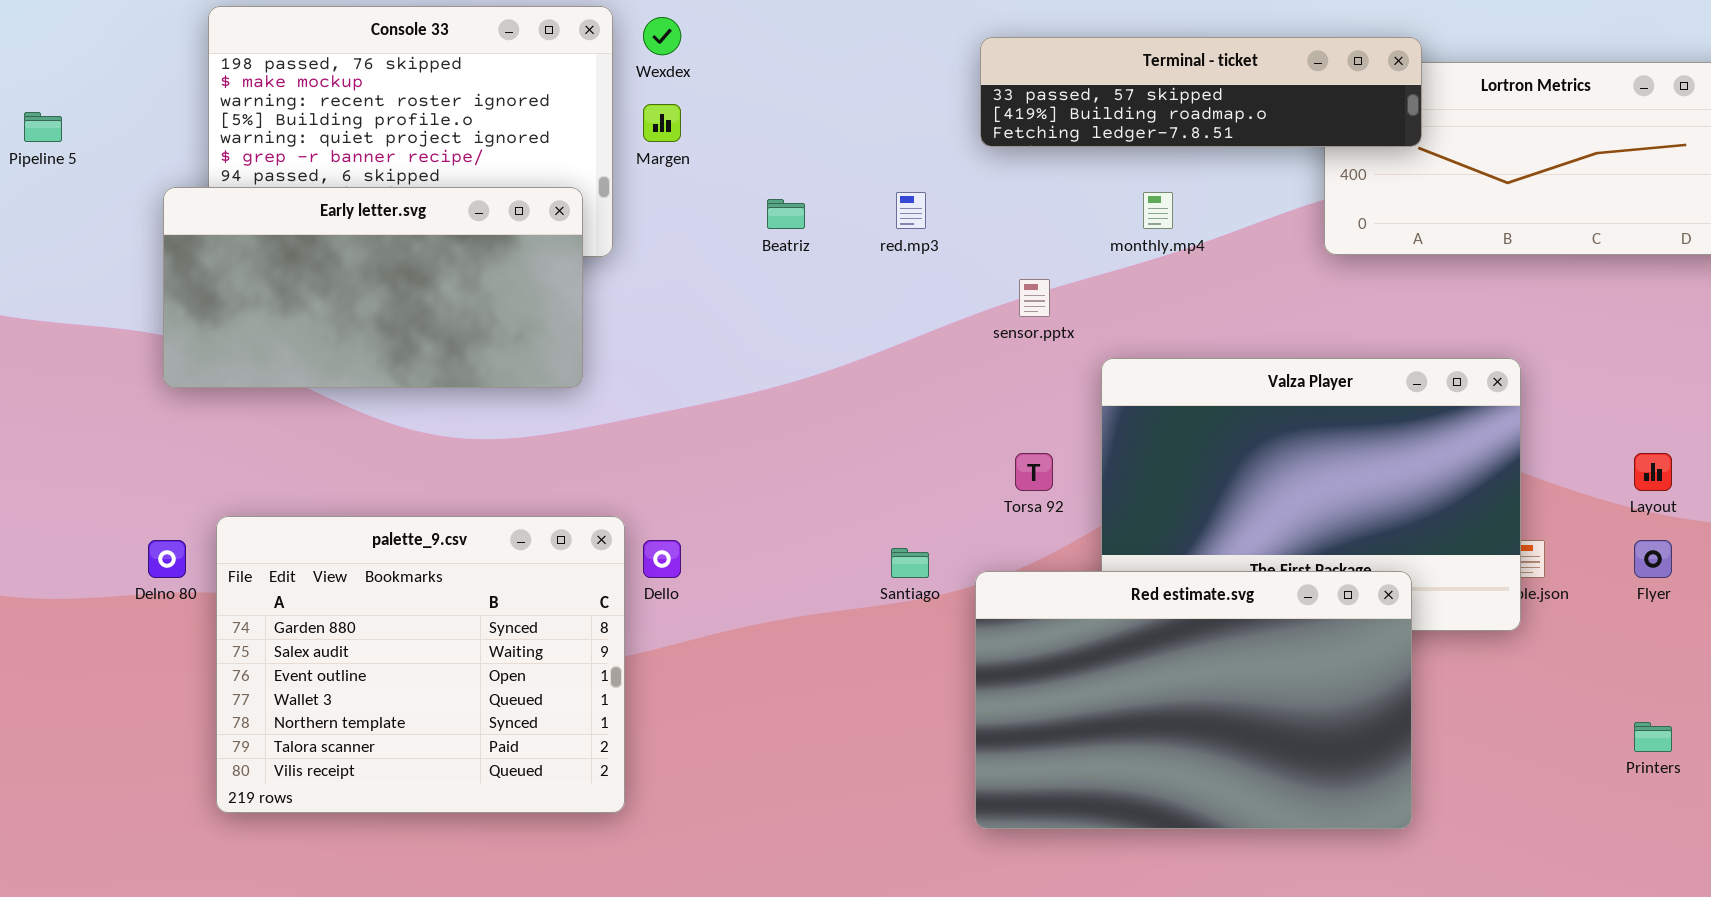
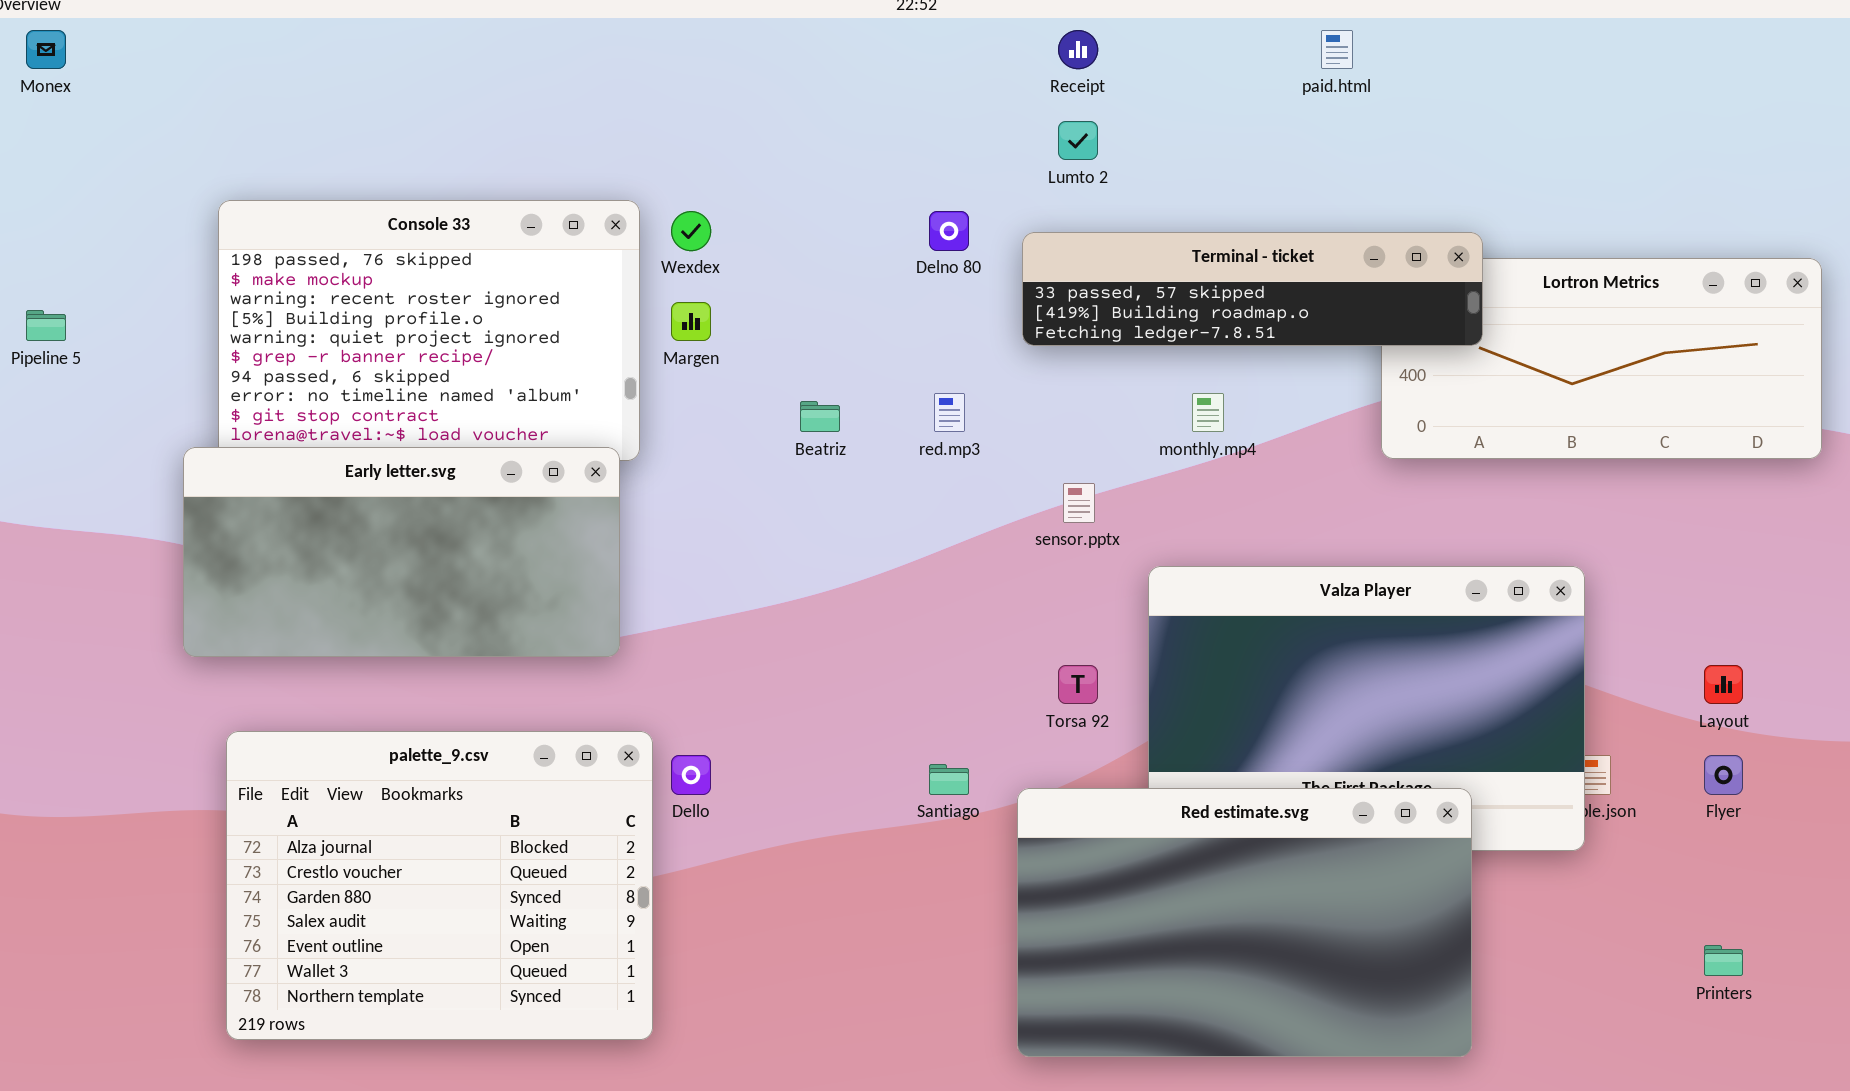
Early letter.svg: [163,187,583,388] -> [183,447,620,657], moved
palette_9.csv: [216,516,625,813] -> [226,731,653,1040], scrolled up 2 rows
Delno 80: [148,540,186,578] -> [929,211,969,251], moved

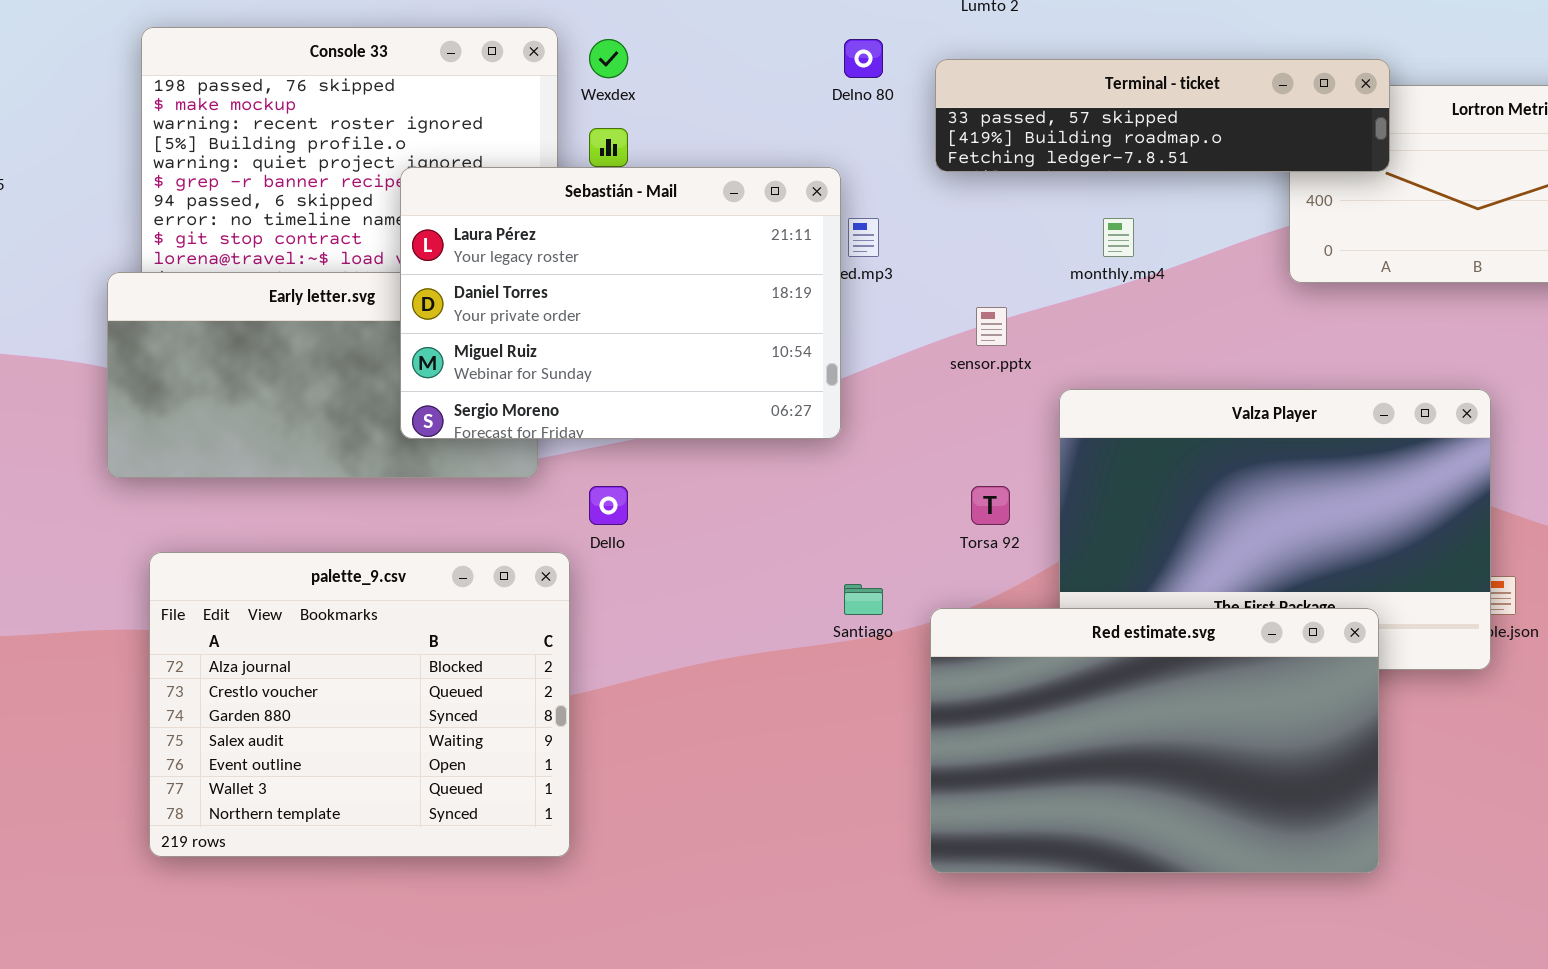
Sebastián - Mail: none -> [400,167,841,439], opened
Dello: [671,755,711,795] -> [589,486,628,525], moved

